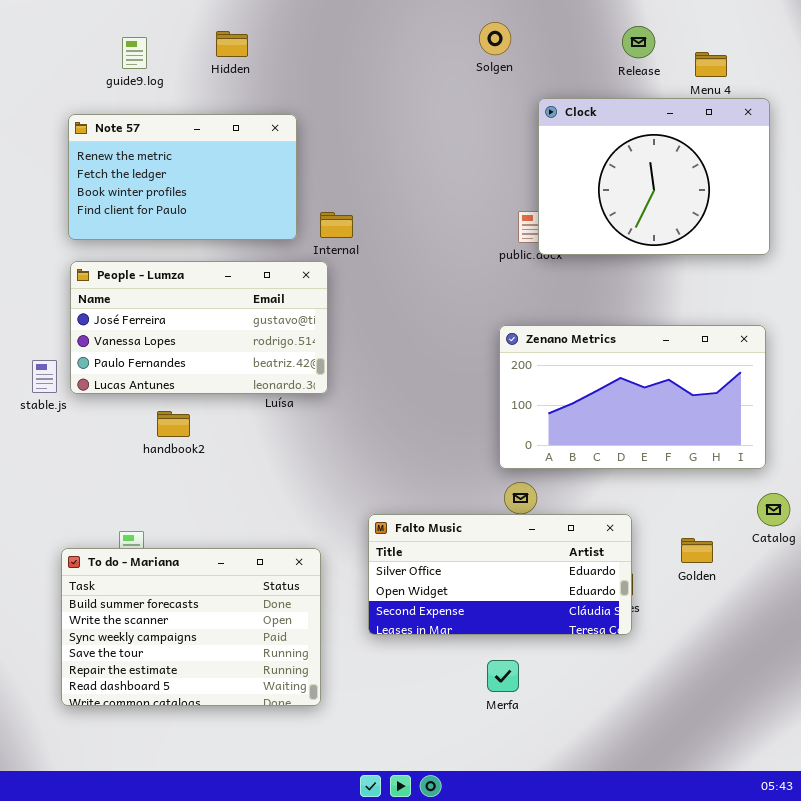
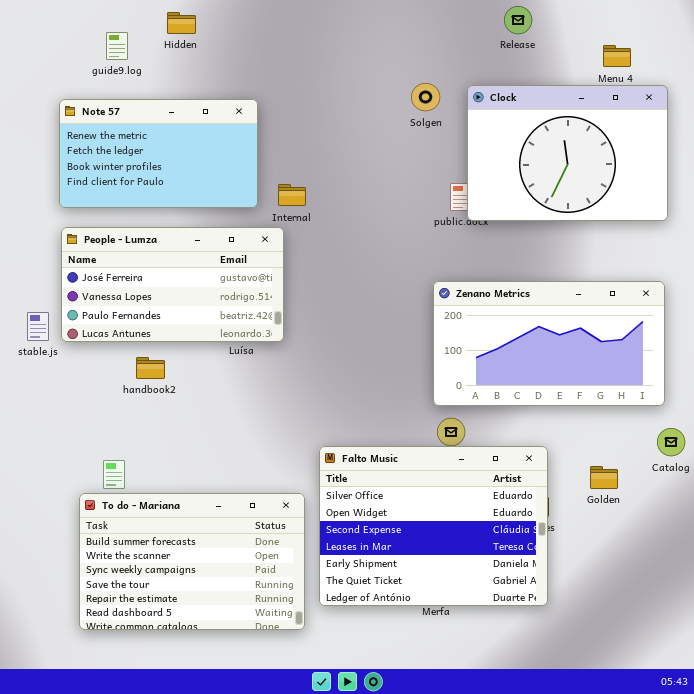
Solgen: [479,22,511,55] -> [411,83,440,111], moved
Release: [622,26,655,58] -> [504,6,532,34], moved
Hidden: [216,31,248,57] -> [167,12,196,34], moved
Falto Music: [368,514,632,635] -> [319,446,548,606], resized
To do - Mariana: [61,548,321,706] -> [79,493,305,630], moved

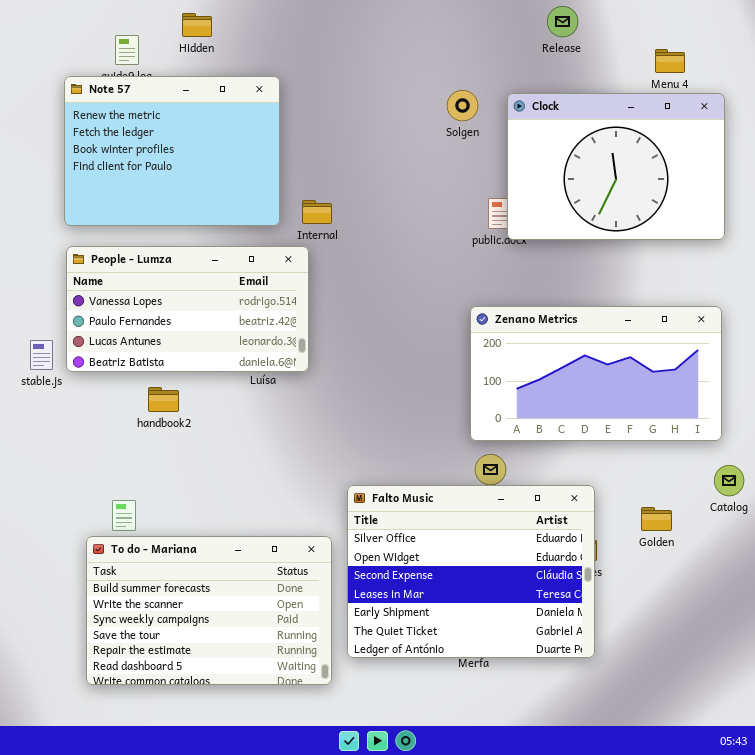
Note 57: [59,99,258,208] -> [64,76,280,226], resized
People - Lumza: [61,227,284,342] -> [66,246,309,372], scrolled down 1 row

